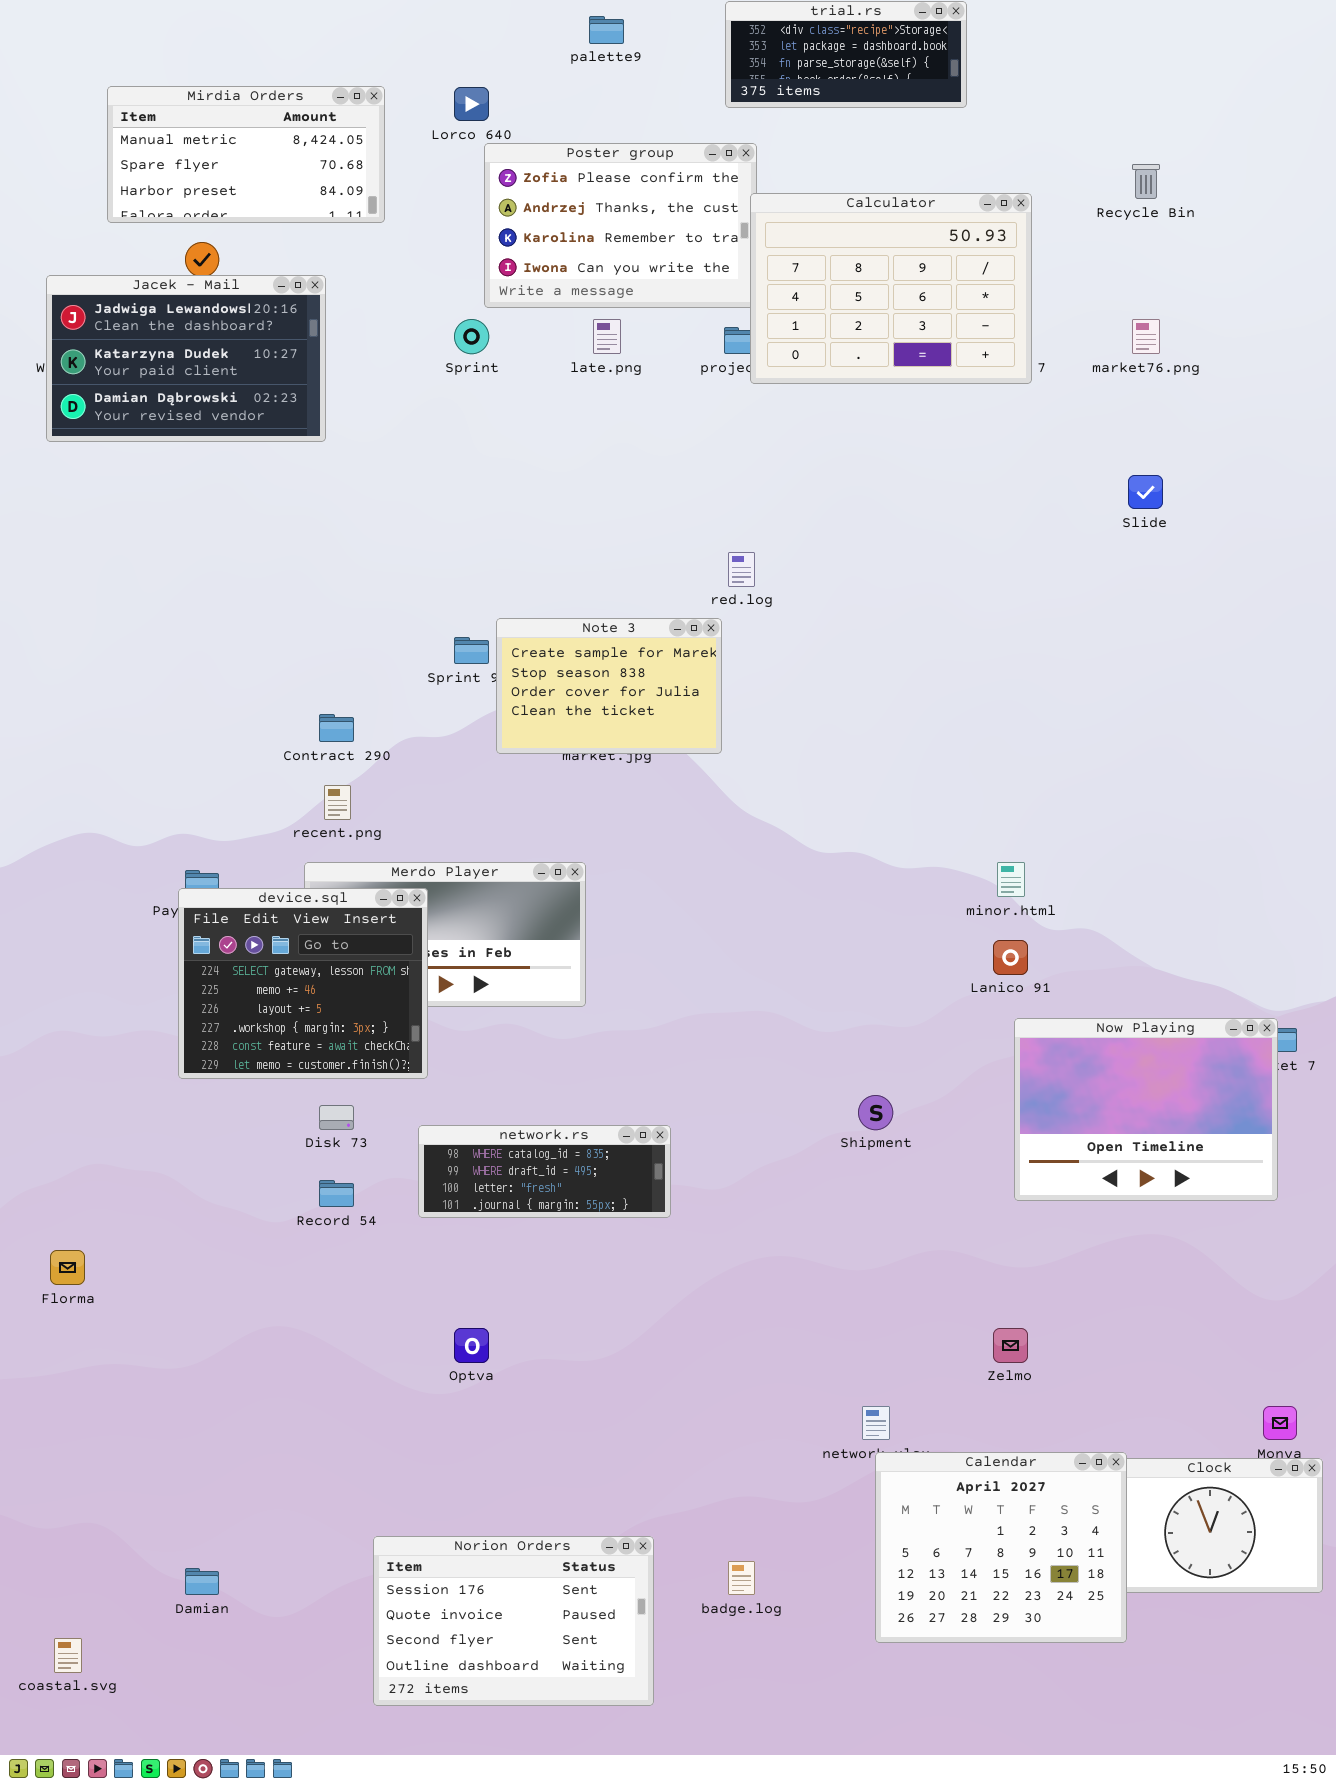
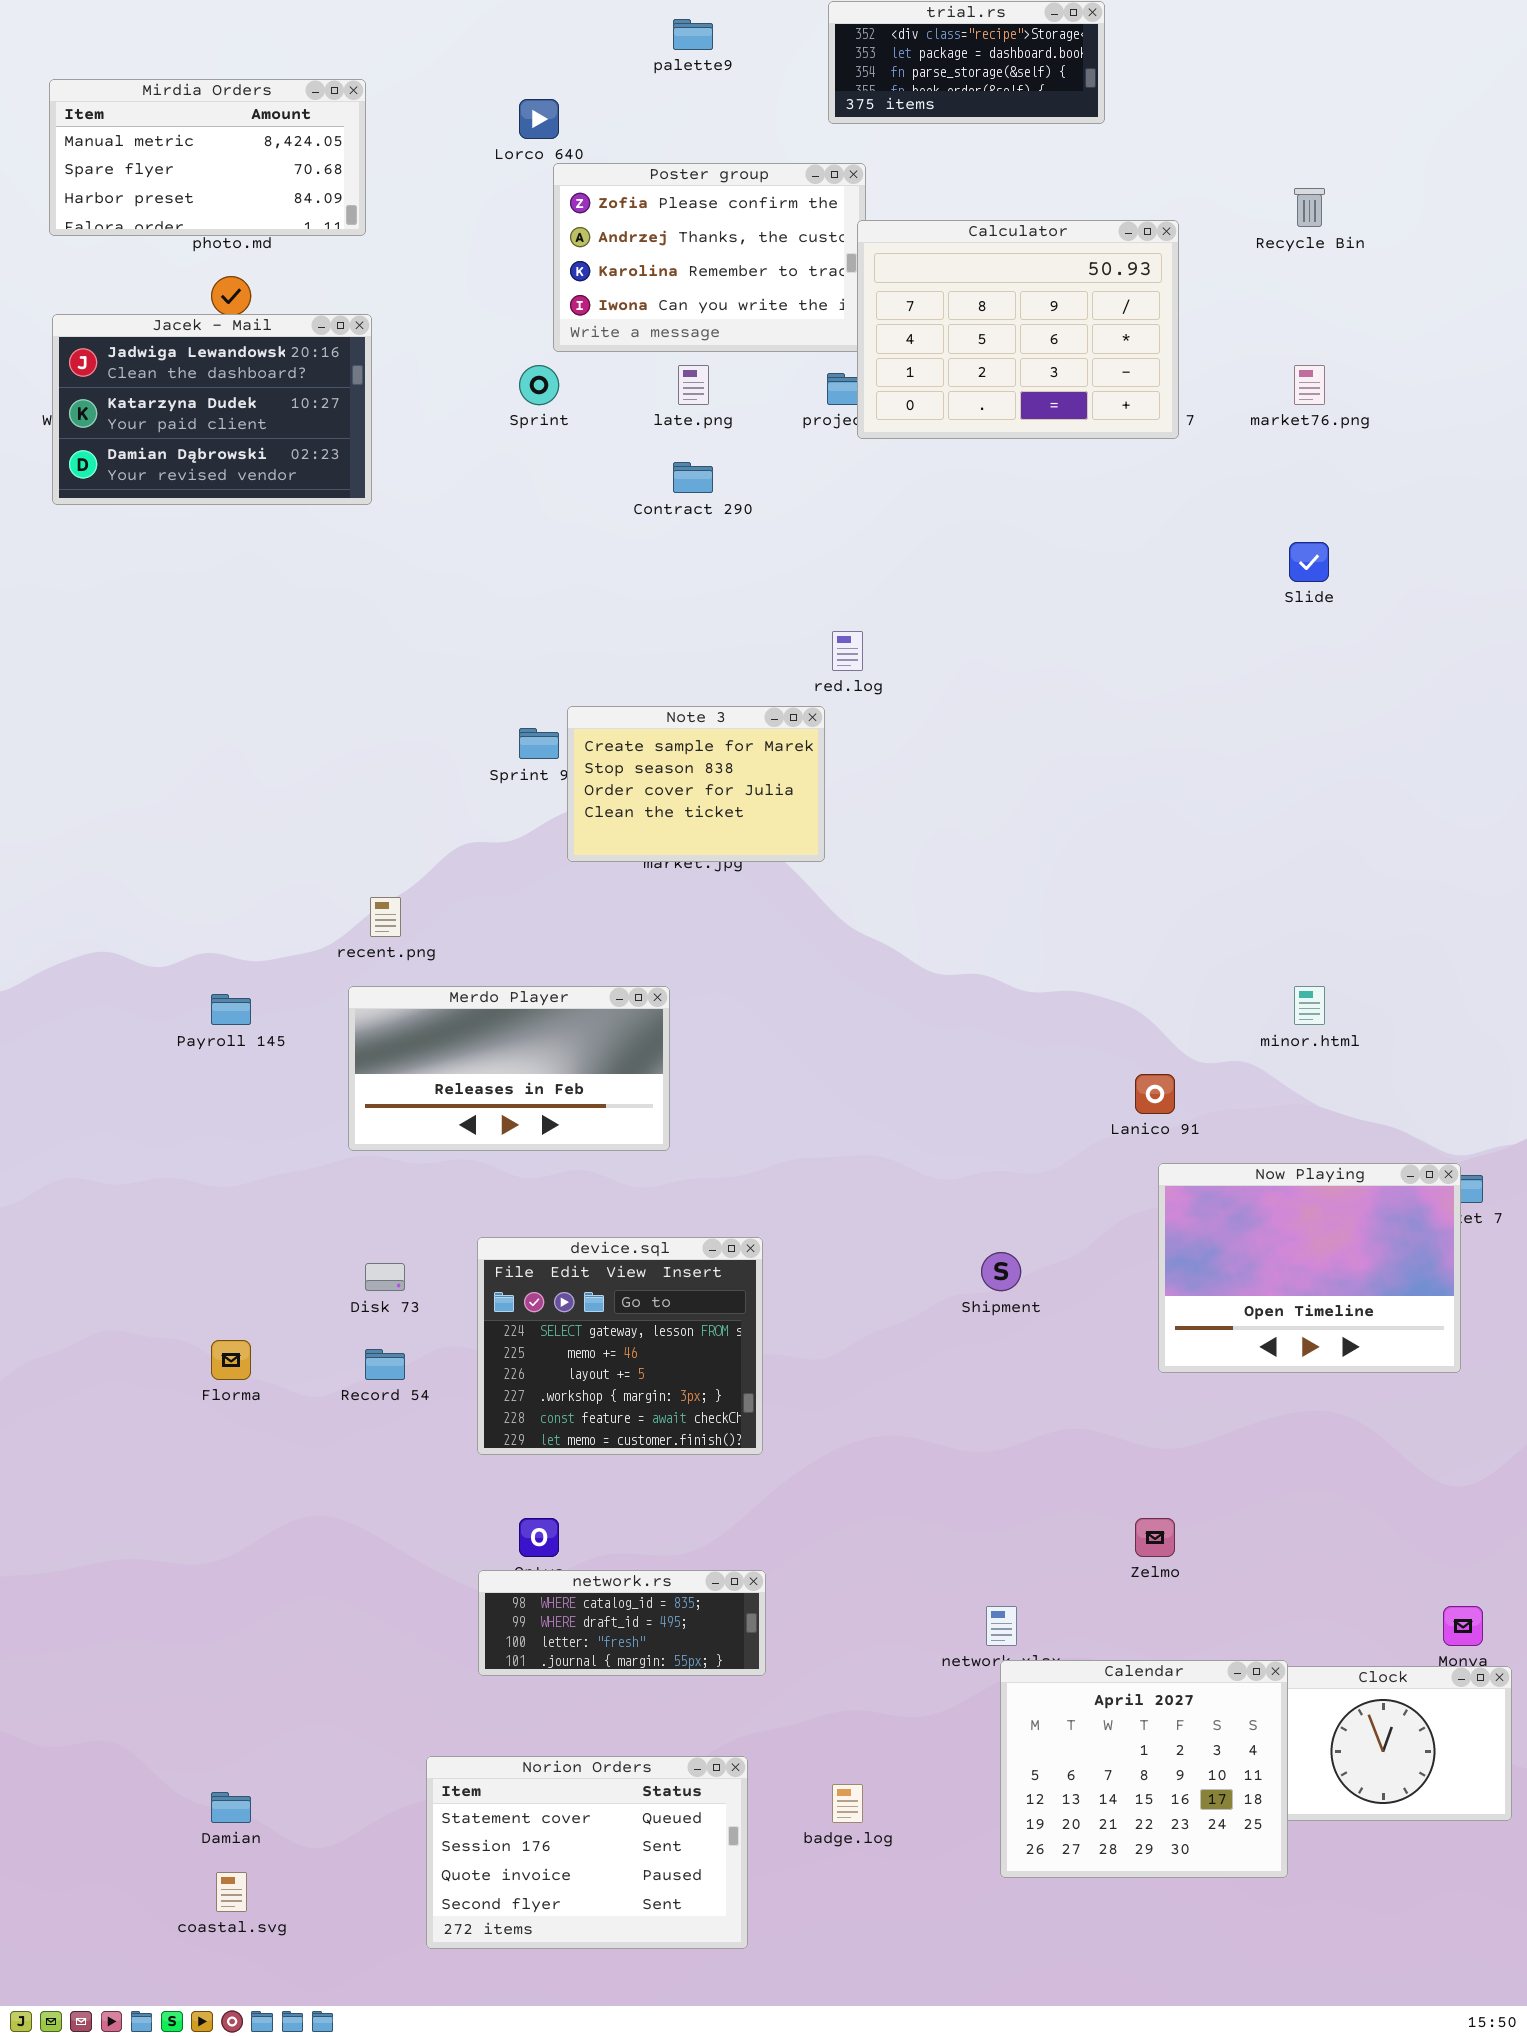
Mirdia Orders: [107,86,385,223] -> [49,79,366,236], moved
Contract 290: [319,714,354,742] -> [673,462,713,493], moved
minor.html: [997,862,1025,897] -> [1294,986,1325,1025], moved
device.sql: [178,888,428,1079] -> [477,1237,763,1455], moved
network.rs: [418,1125,671,1218] -> [478,1570,766,1676], moved
Florma: [50,1250,85,1285] -> [211,1340,251,1380], moved
Norion Orders: [373,1536,654,1706] -> [426,1756,748,1949], scrolled up 1 row
coastal.svg: [54,1638,82,1673] -> [216,1872,247,1912], moved

